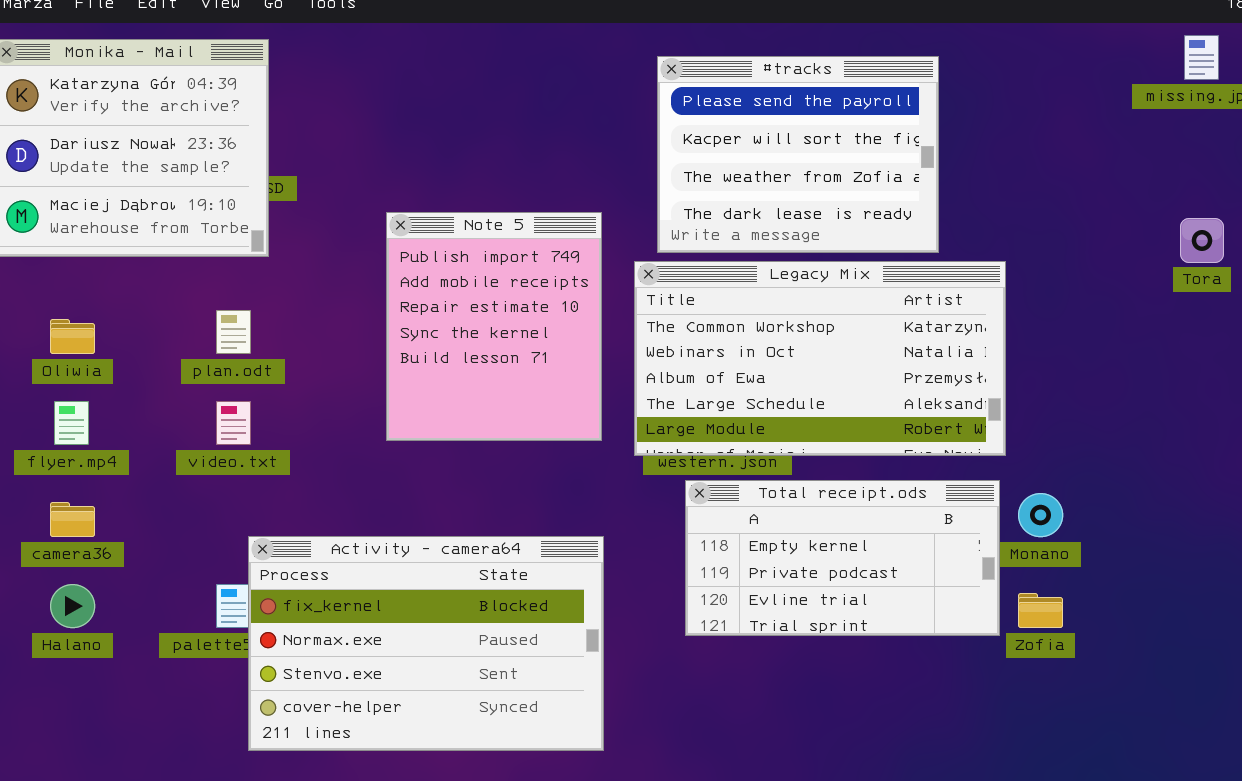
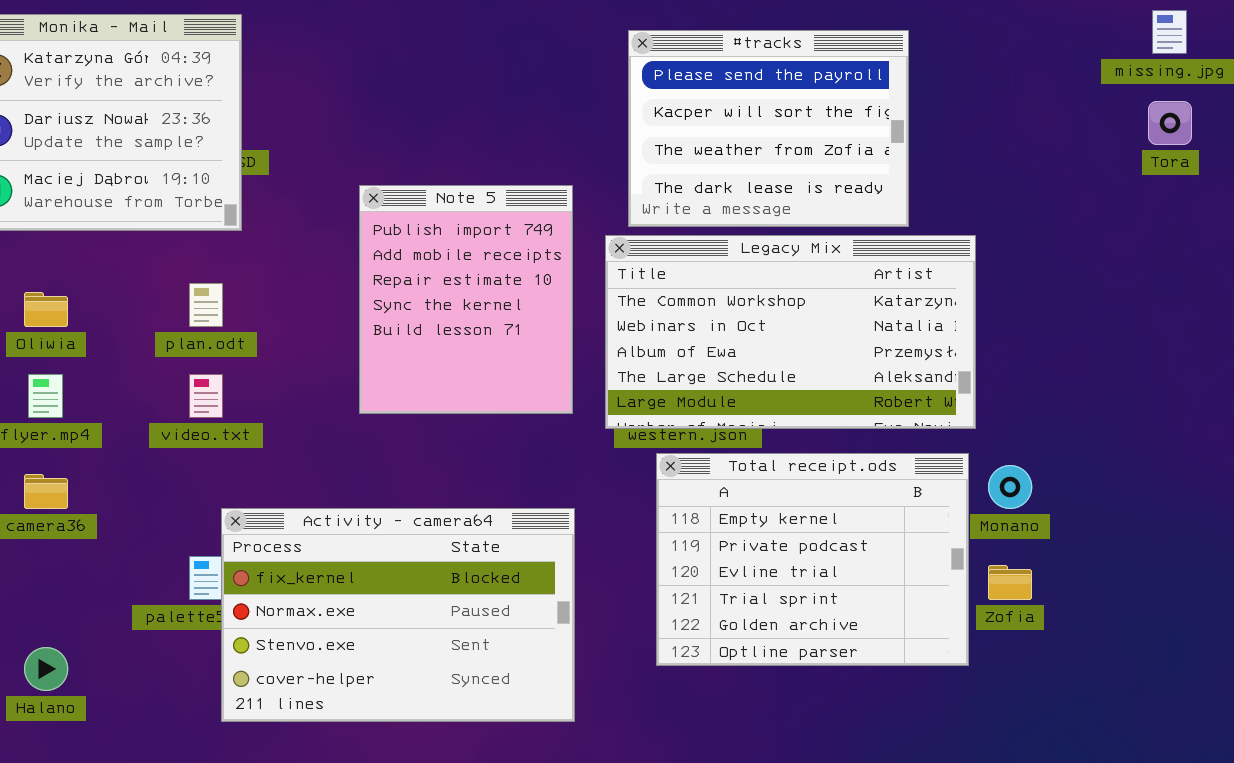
Tora: [1180,218,1224,263] -> [1148,101,1192,145], moved
Total receipt.ods: [685,480,1000,636] -> [656,453,969,666], resized
Halano: [50,584,95,628] -> [24,647,68,691], moved

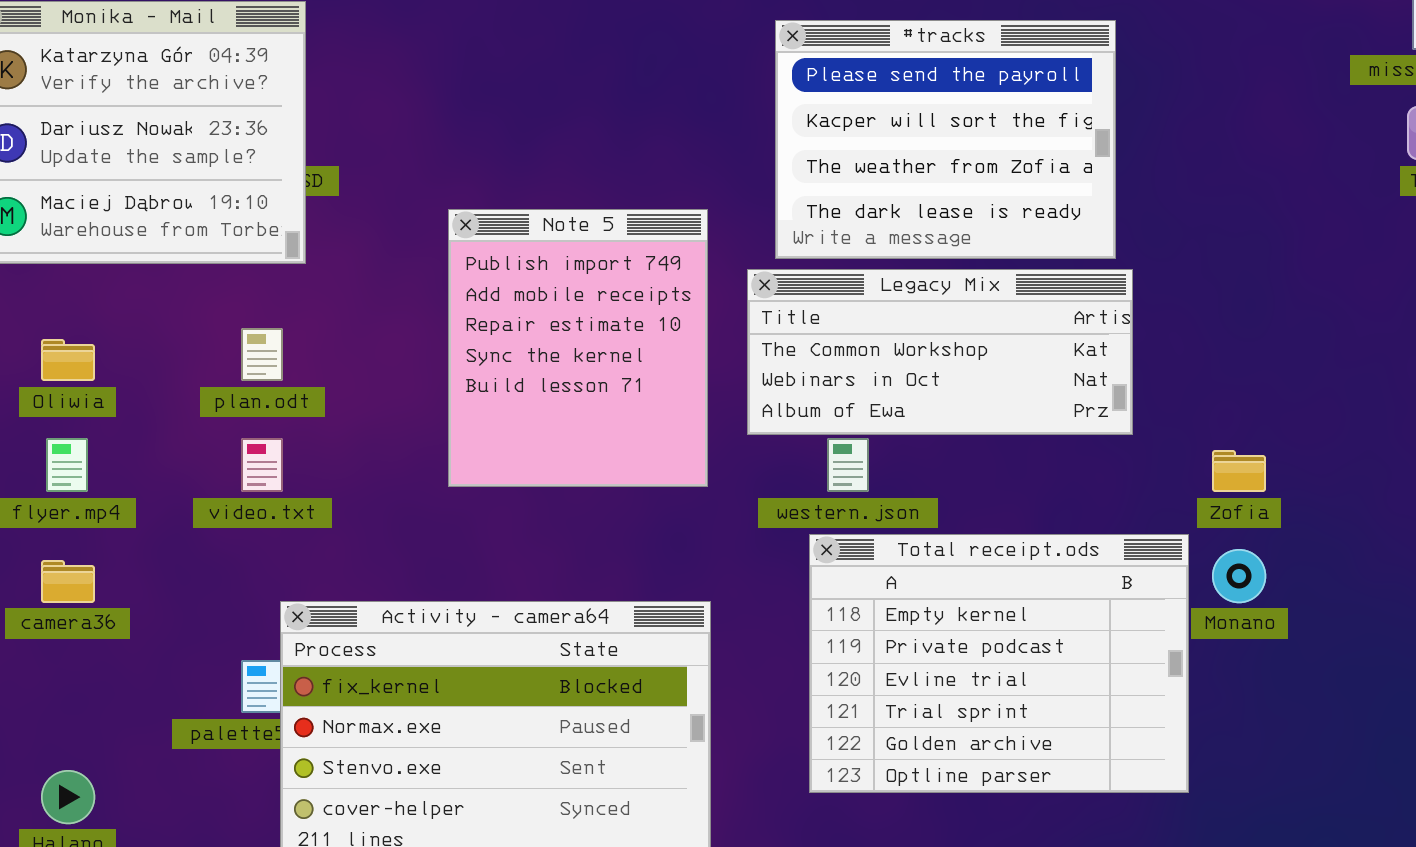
Legacy Mix: [605,235,976,429] -> [747,269,1133,435], resized
Zofia: [988,565,1032,600] -> [1212,450,1266,492], moved

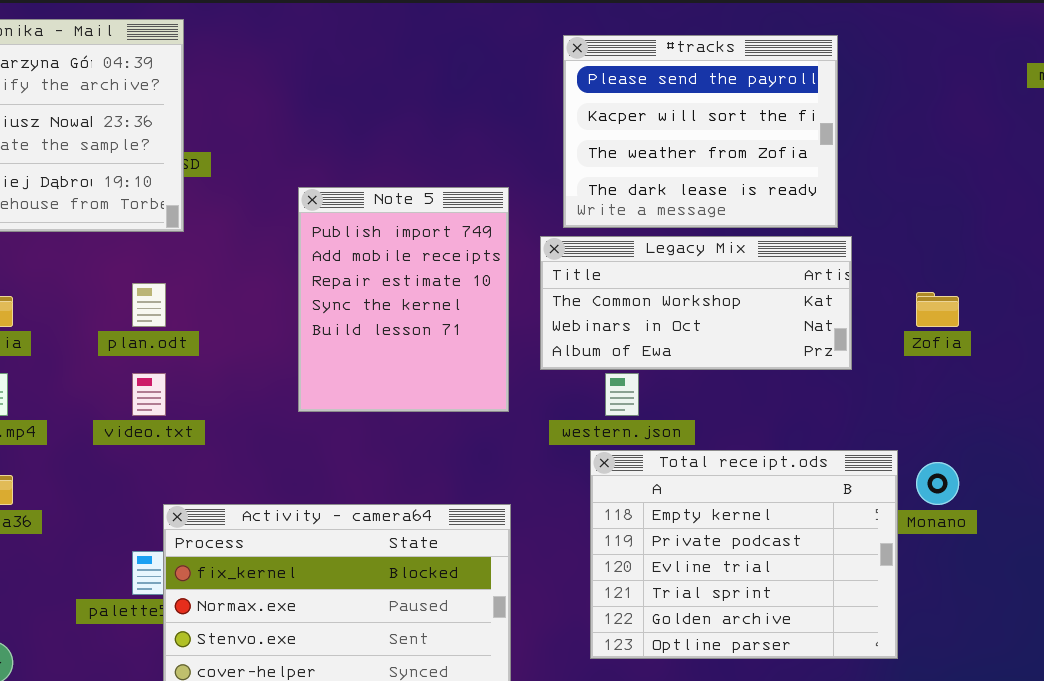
Zofia: [1212,450,1266,492] -> [916,292,959,327], moved

